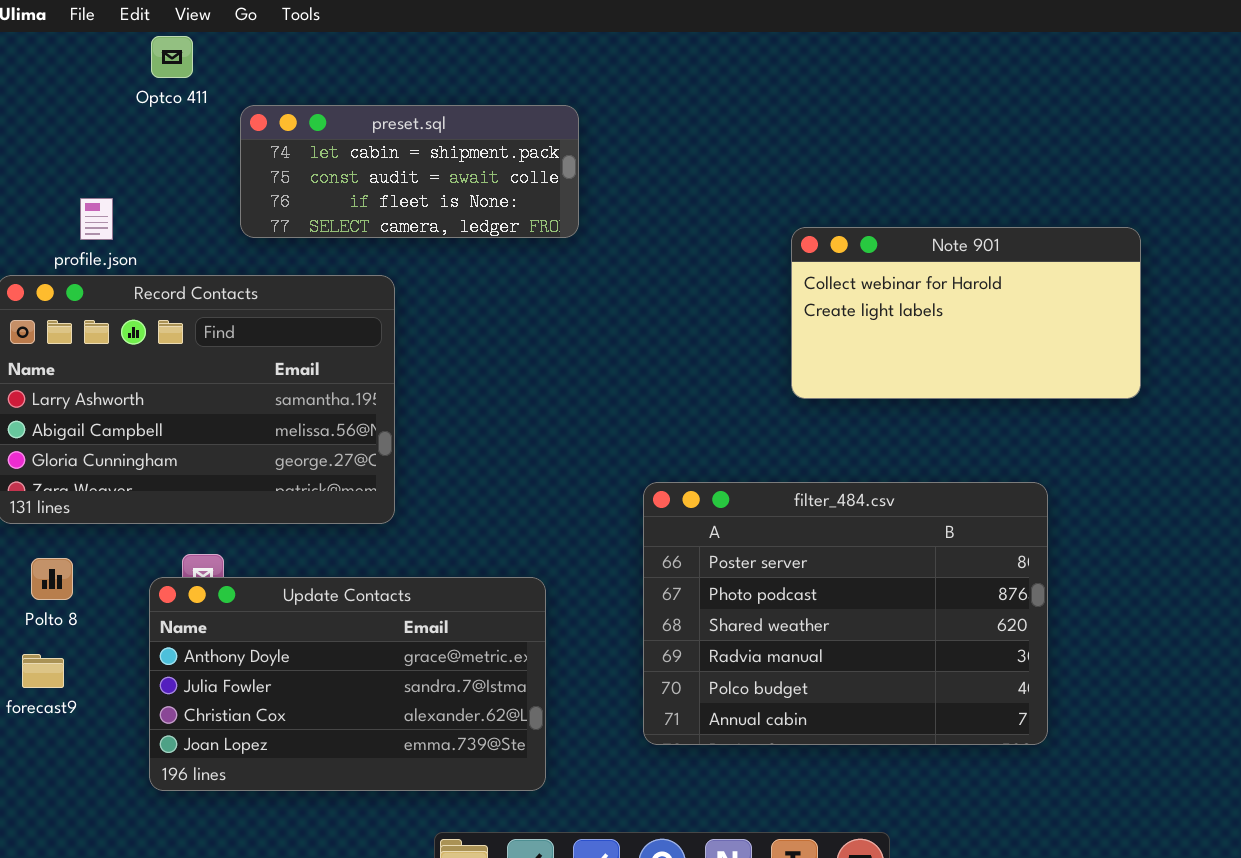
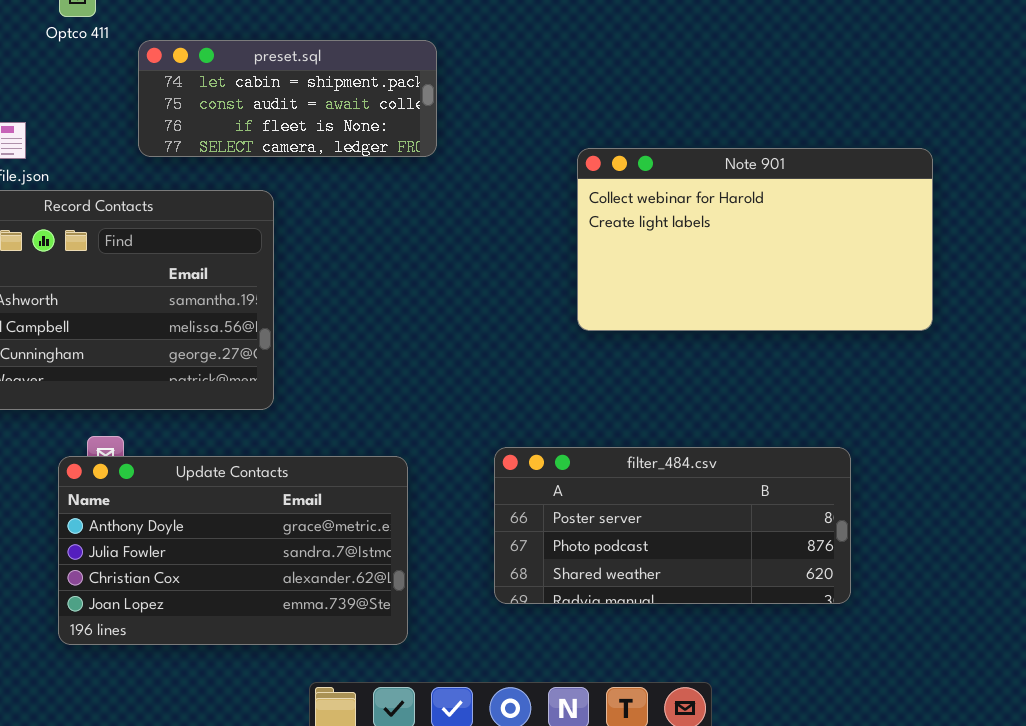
Note 901: [791,227,1141,399] -> [577,148,933,331], resized
filter_484.csv: [643,482,1048,745] -> [494,447,851,604], resized

